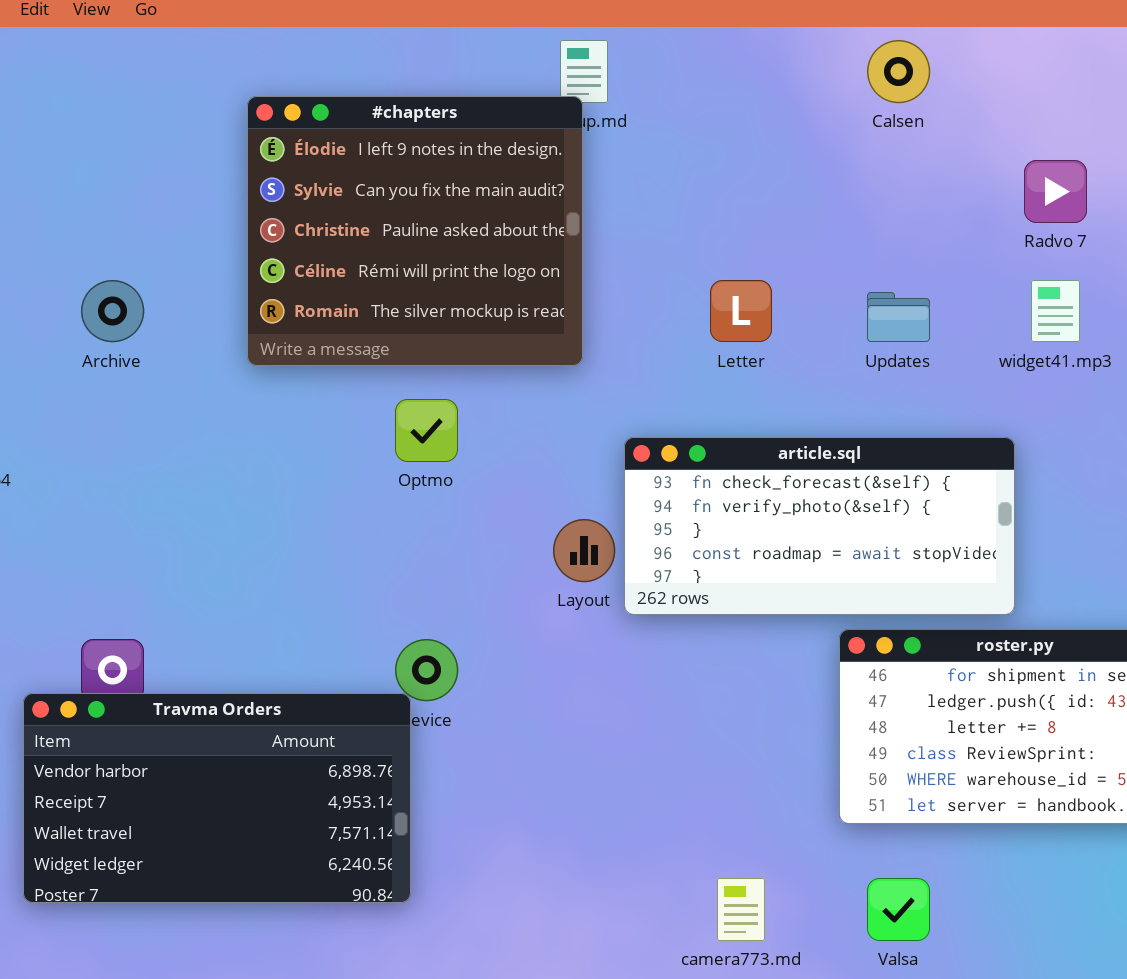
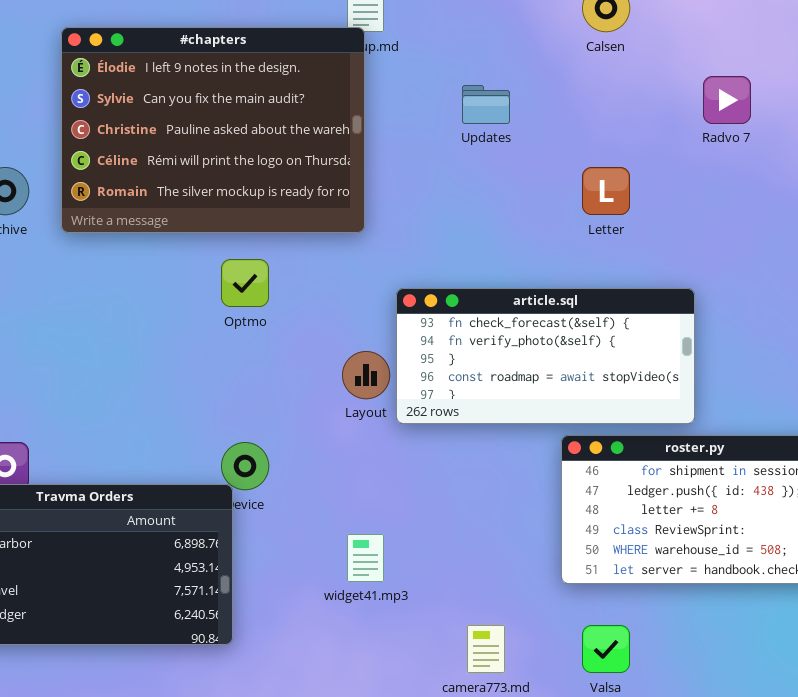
#chapters: [247,96,583,366] -> [61,27,365,233], resized
Letter: [710,280,772,342] -> [582,167,630,215], moved
widget41.mp3: [1031,280,1080,342] -> [347,534,384,582], moved
Updates: [867,292,930,342] -> [462,85,510,124], moved

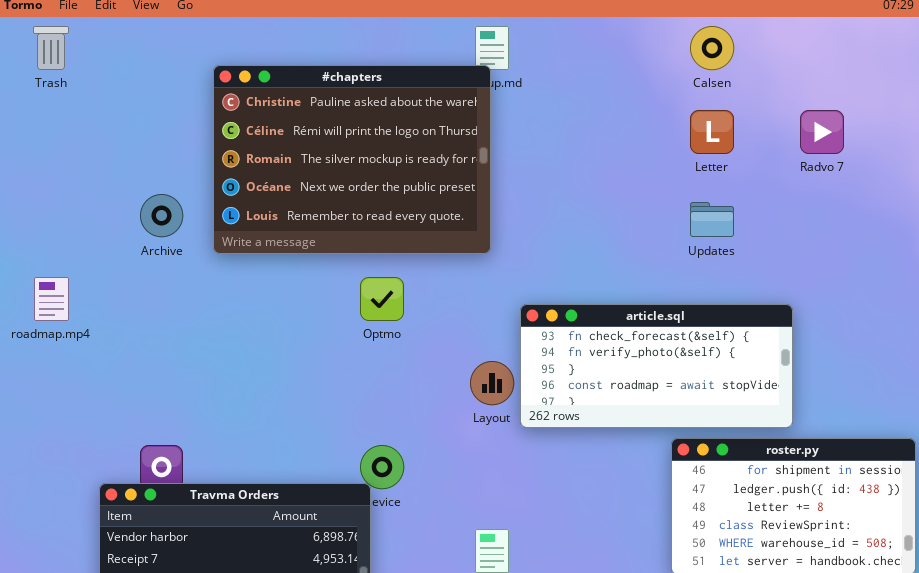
#chapters: [61,27,365,233] -> [213,65,491,254], scrolled down 2 rows
Updates: [462,85,510,124] -> [690,202,734,237], moved
Letter: [582,167,630,215] -> [690,110,734,154], moved

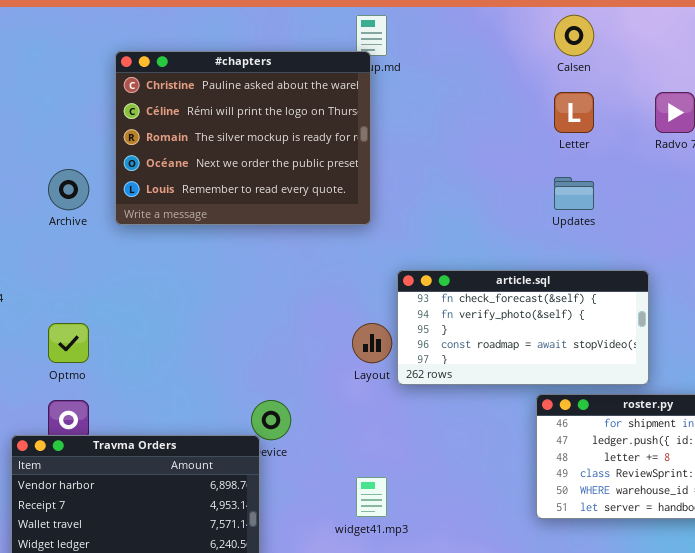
Optmo: [360,277,404,321] -> [48,323,89,363], moved

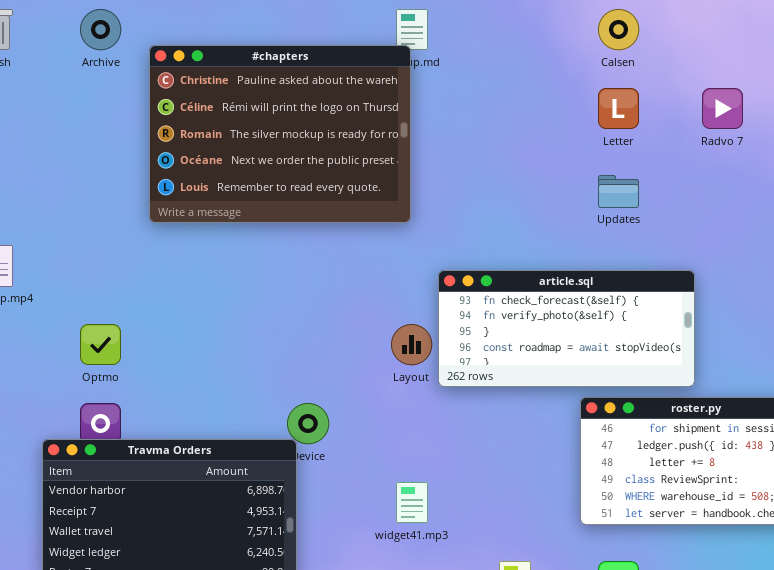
Archive: [48,169,89,210] -> [80,9,121,50], moved

